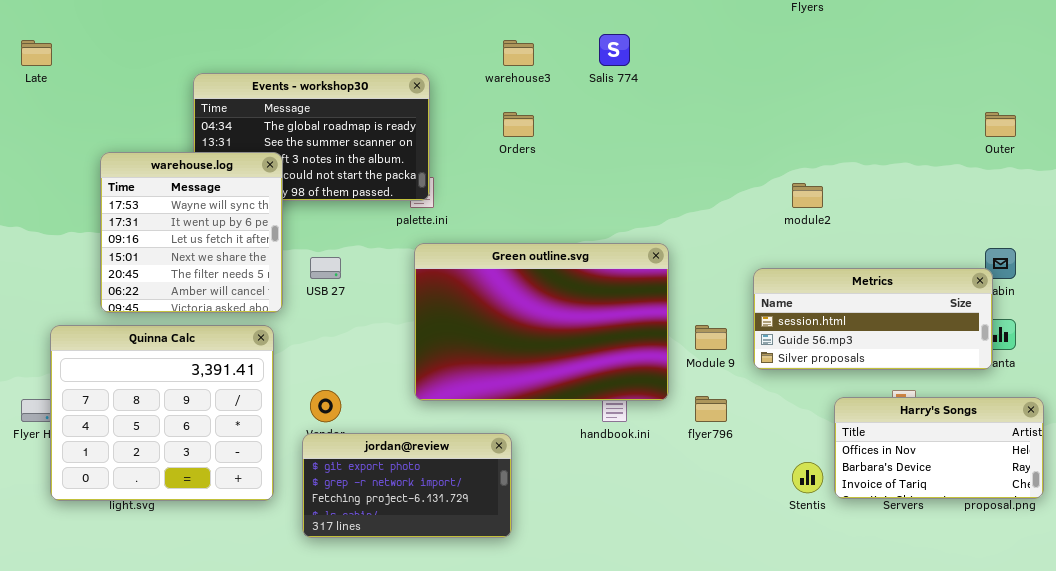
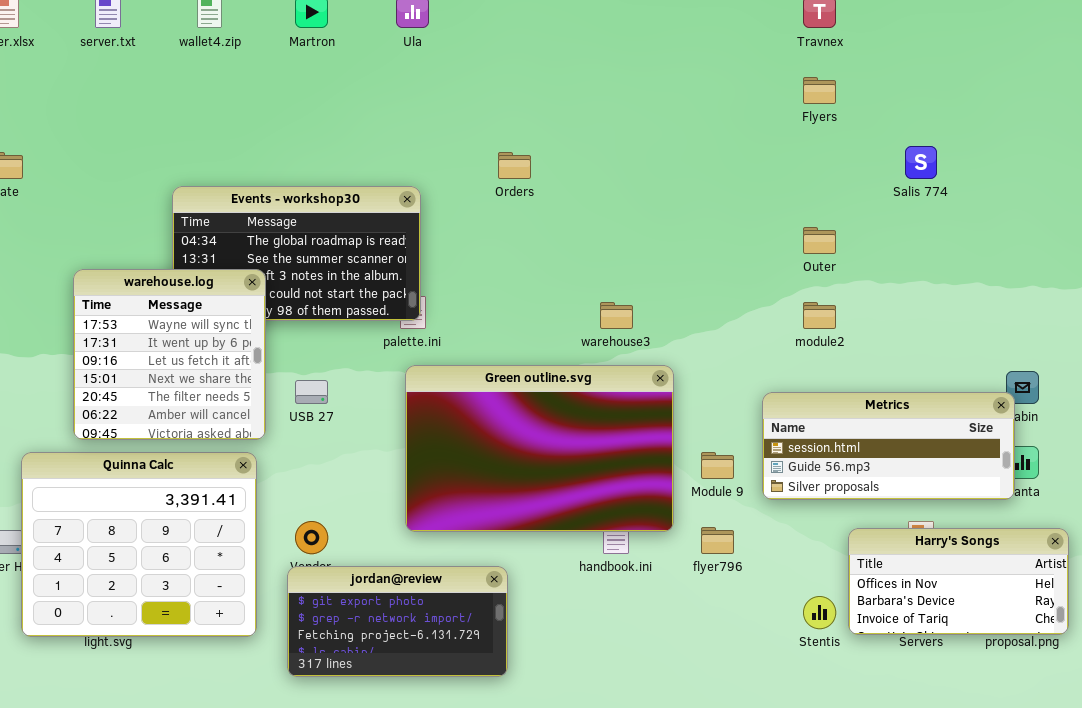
Salis 774: [599,34,630,66] -> [905,146,937,179], moved
warehouse3: [503,40,534,66] -> [600,302,633,329], moved
Orders: [503,112,534,137] -> [498,152,531,179], moved
Outer: [985,112,1016,137] -> [803,227,836,254], moved

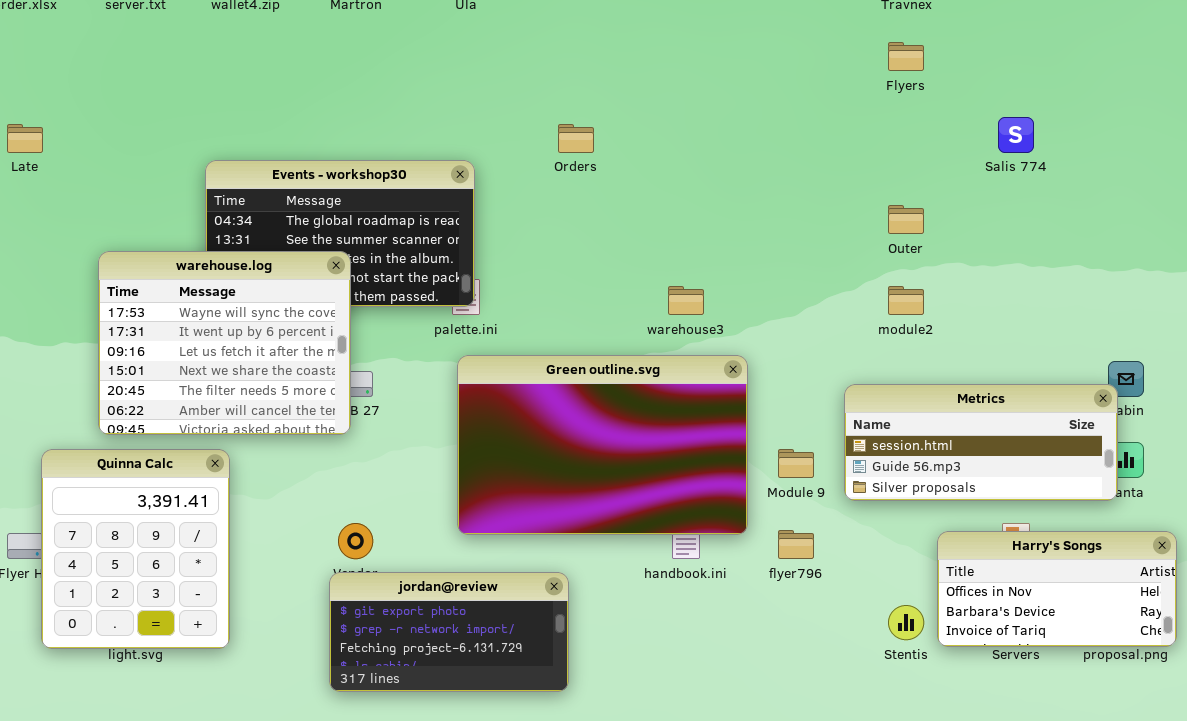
warehouse.log: [73,269,266,440] -> [98,251,351,435], resized
Quinna Calc: [21,452,257,637] -> [41,449,230,649], resized

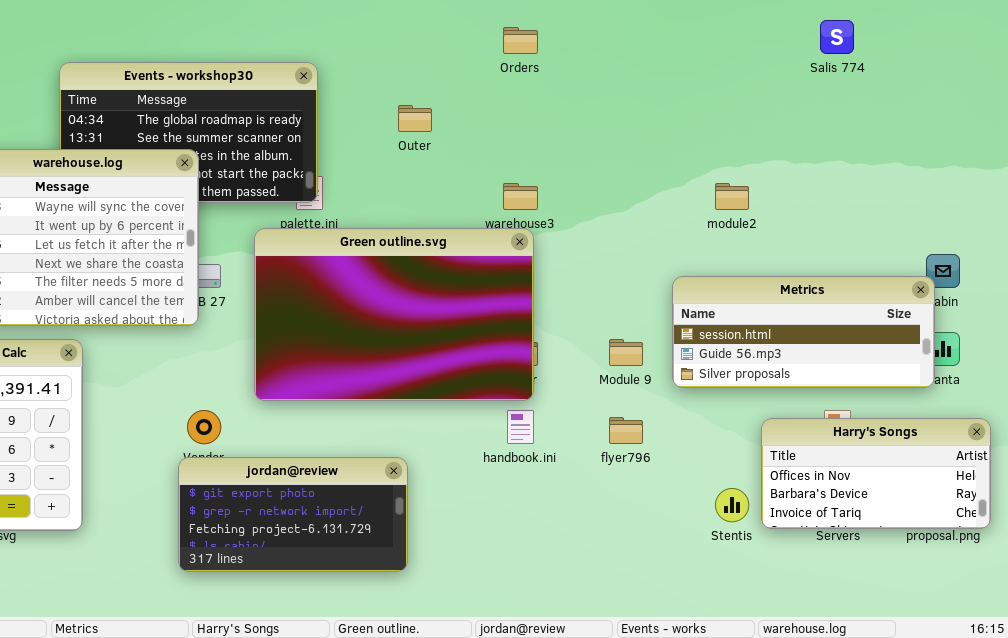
Orders: [558,124,594,153] -> [503,27,538,54], moved
Outer: [888,205,924,234] -> [398,105,432,132], moved
Green outline.svg: [457,355,748,535] -> [254,228,534,401], moved

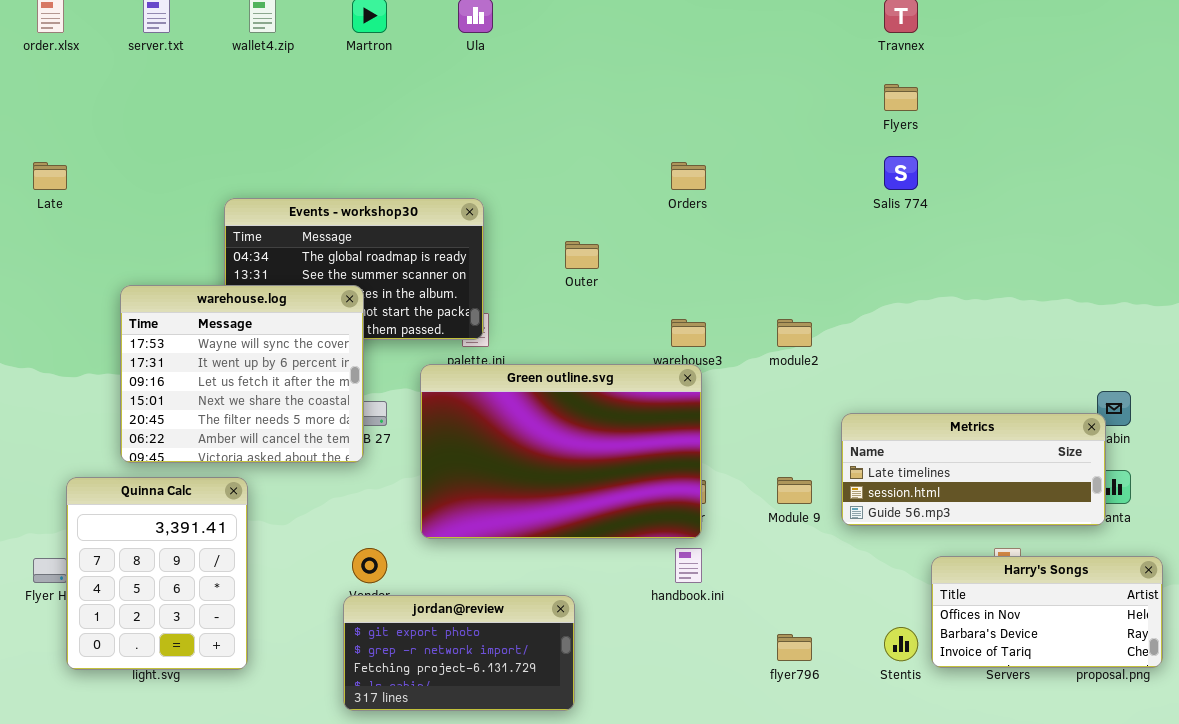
Salis 774: [820,20,854,54] -> [884,156,918,190], moved
module2: [715,183,749,210] -> [777,319,812,347], moved
Metrics: [672,276,935,388] -> [841,413,1106,526], scrolled up 1 row
flyer796: [609,417,643,444] -> [777,634,812,661], moved

